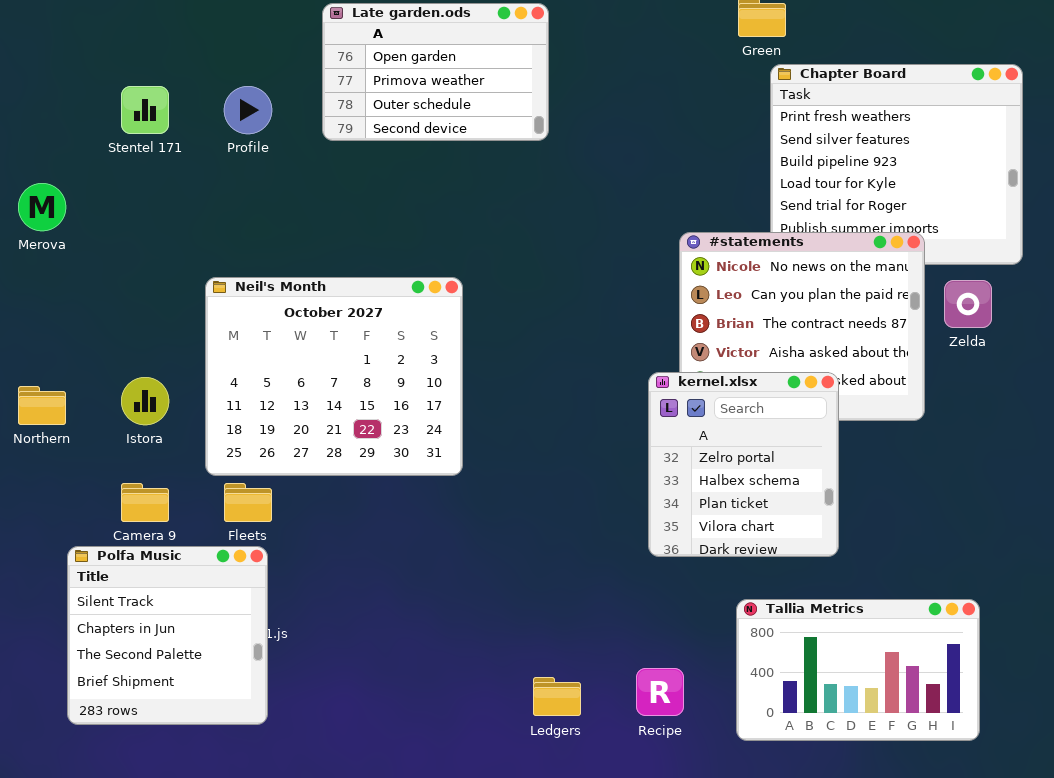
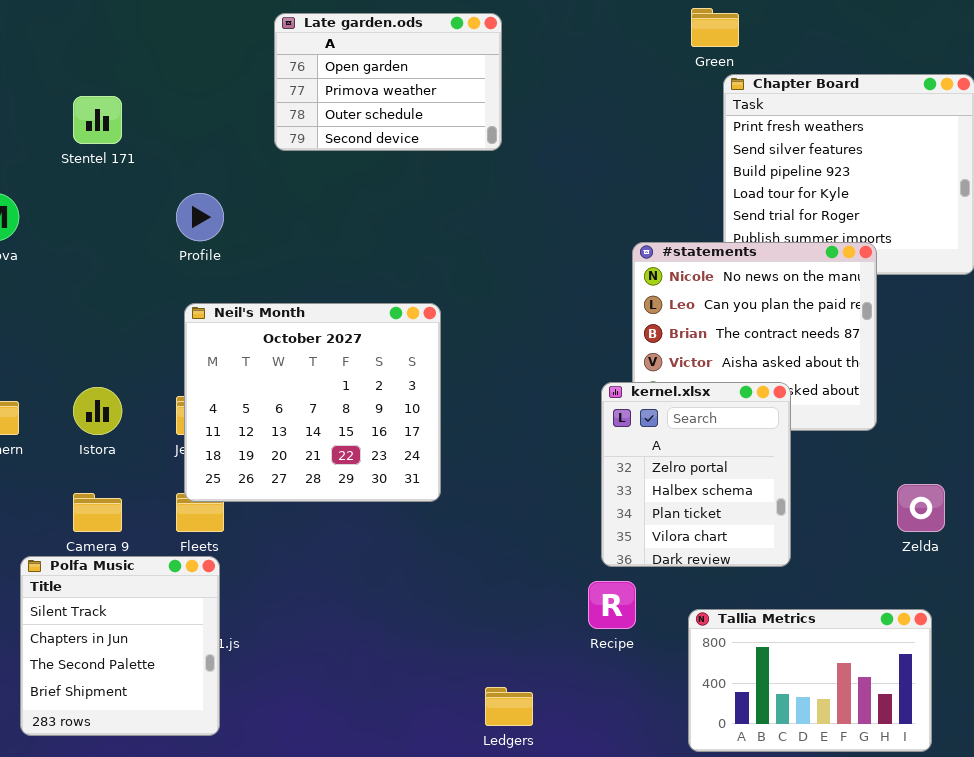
Profile: [224,86,272,134] -> [176,193,224,241], moved
Neil's Month: [205,277,463,476] -> [184,303,441,502], moved
Zelda: [944,280,992,328] -> [897,484,945,532], moved
Recipe: [636,668,684,716] -> [588,581,636,629], moved

